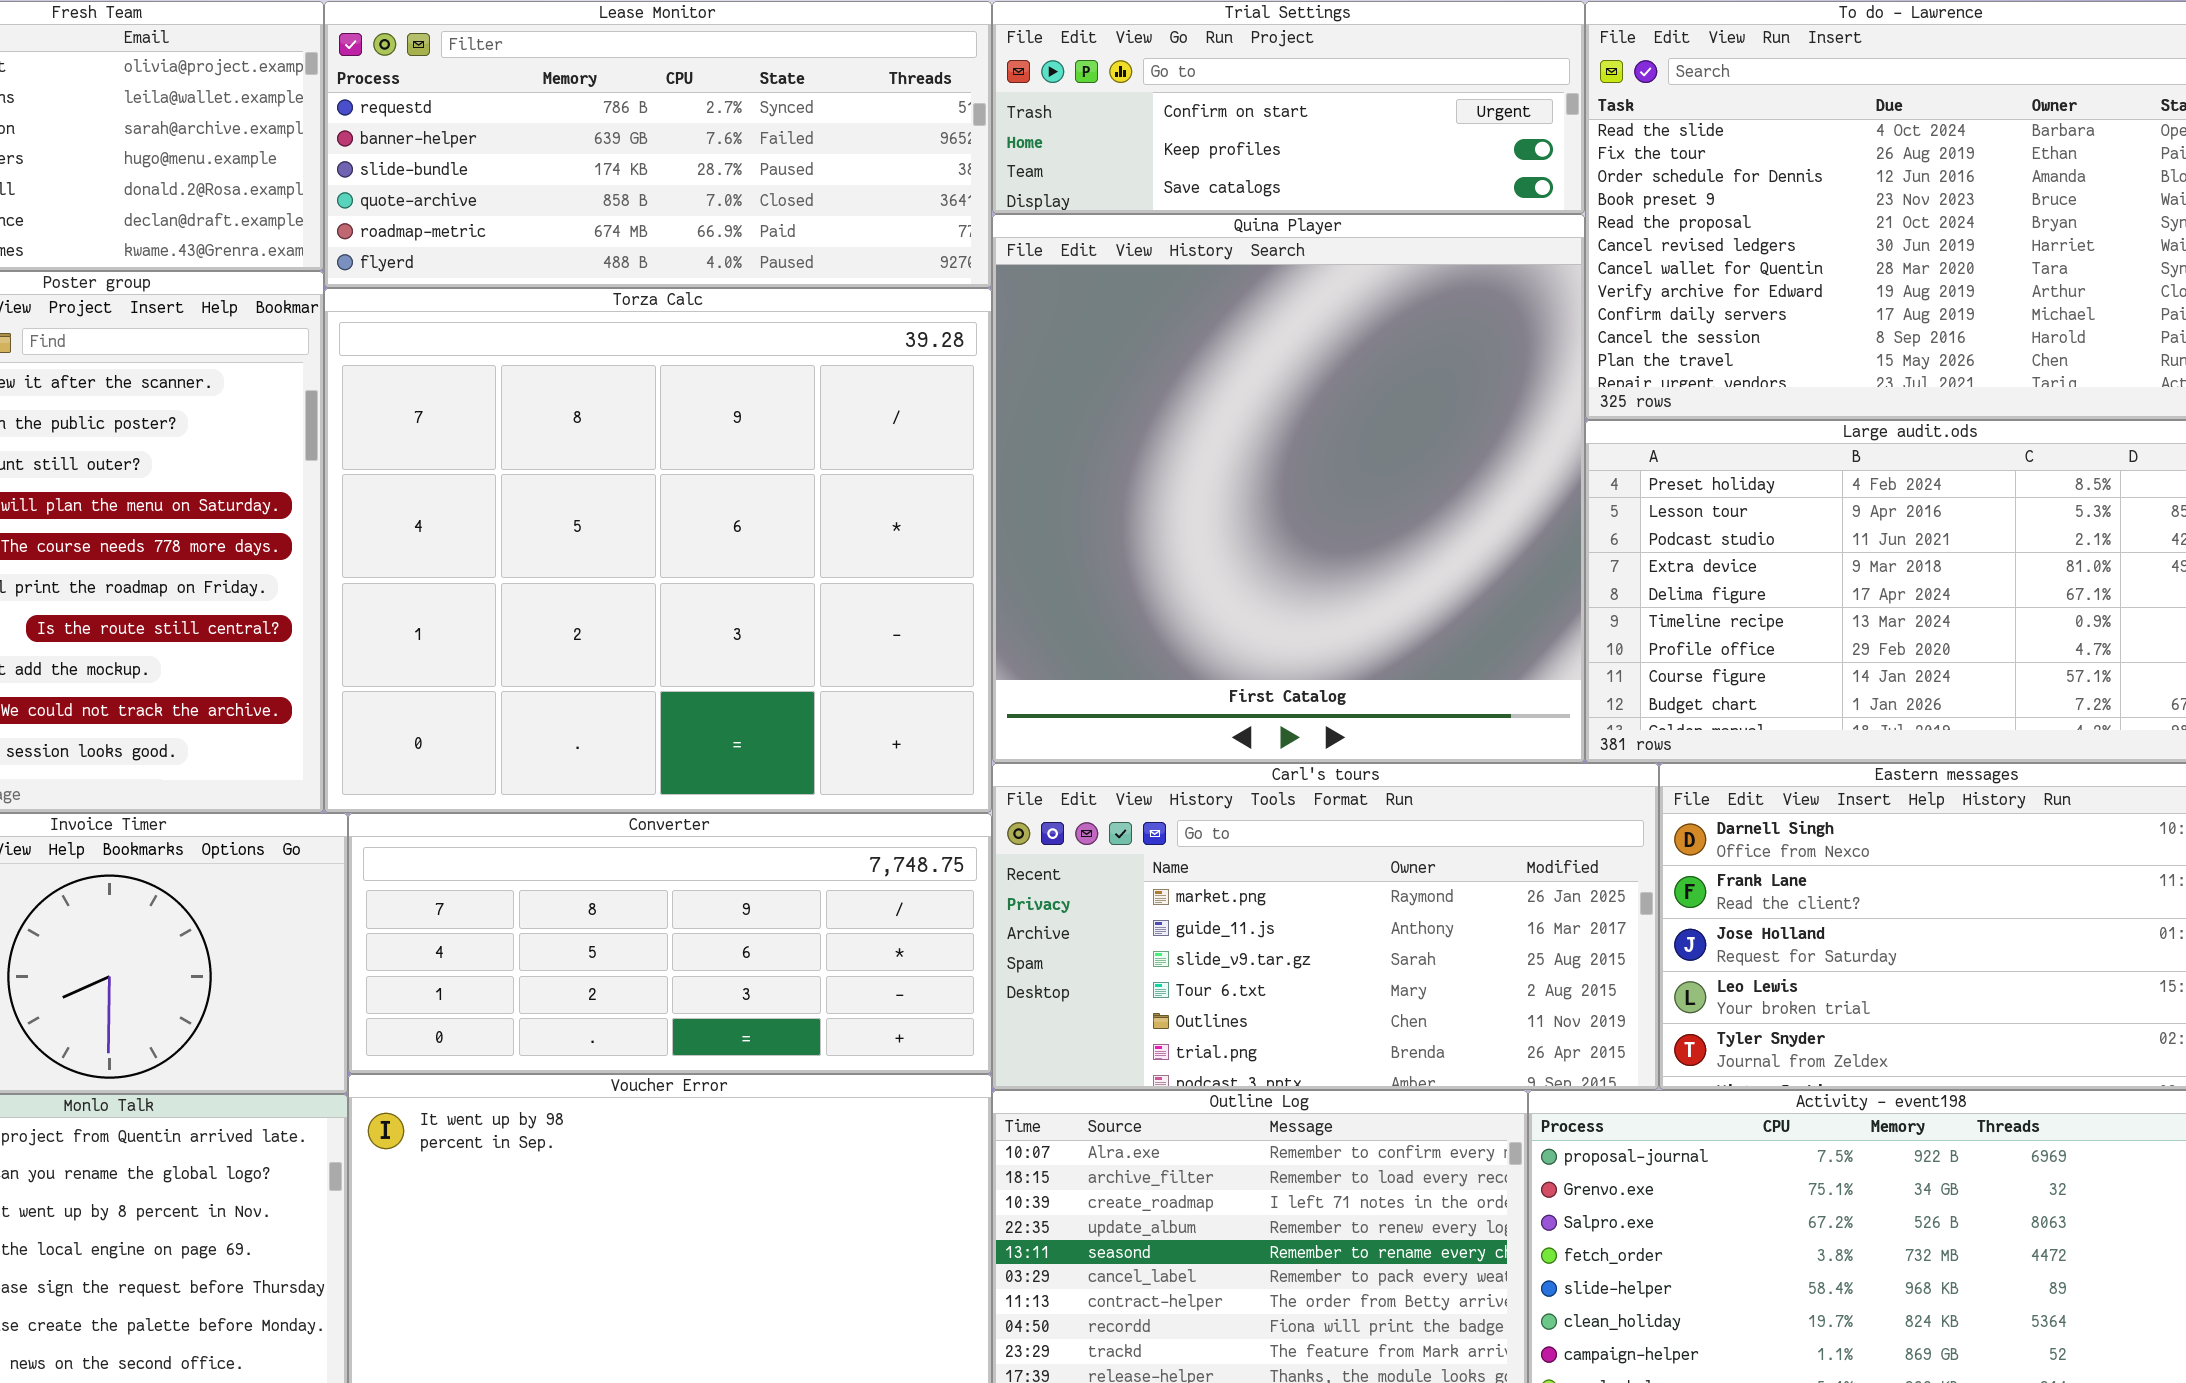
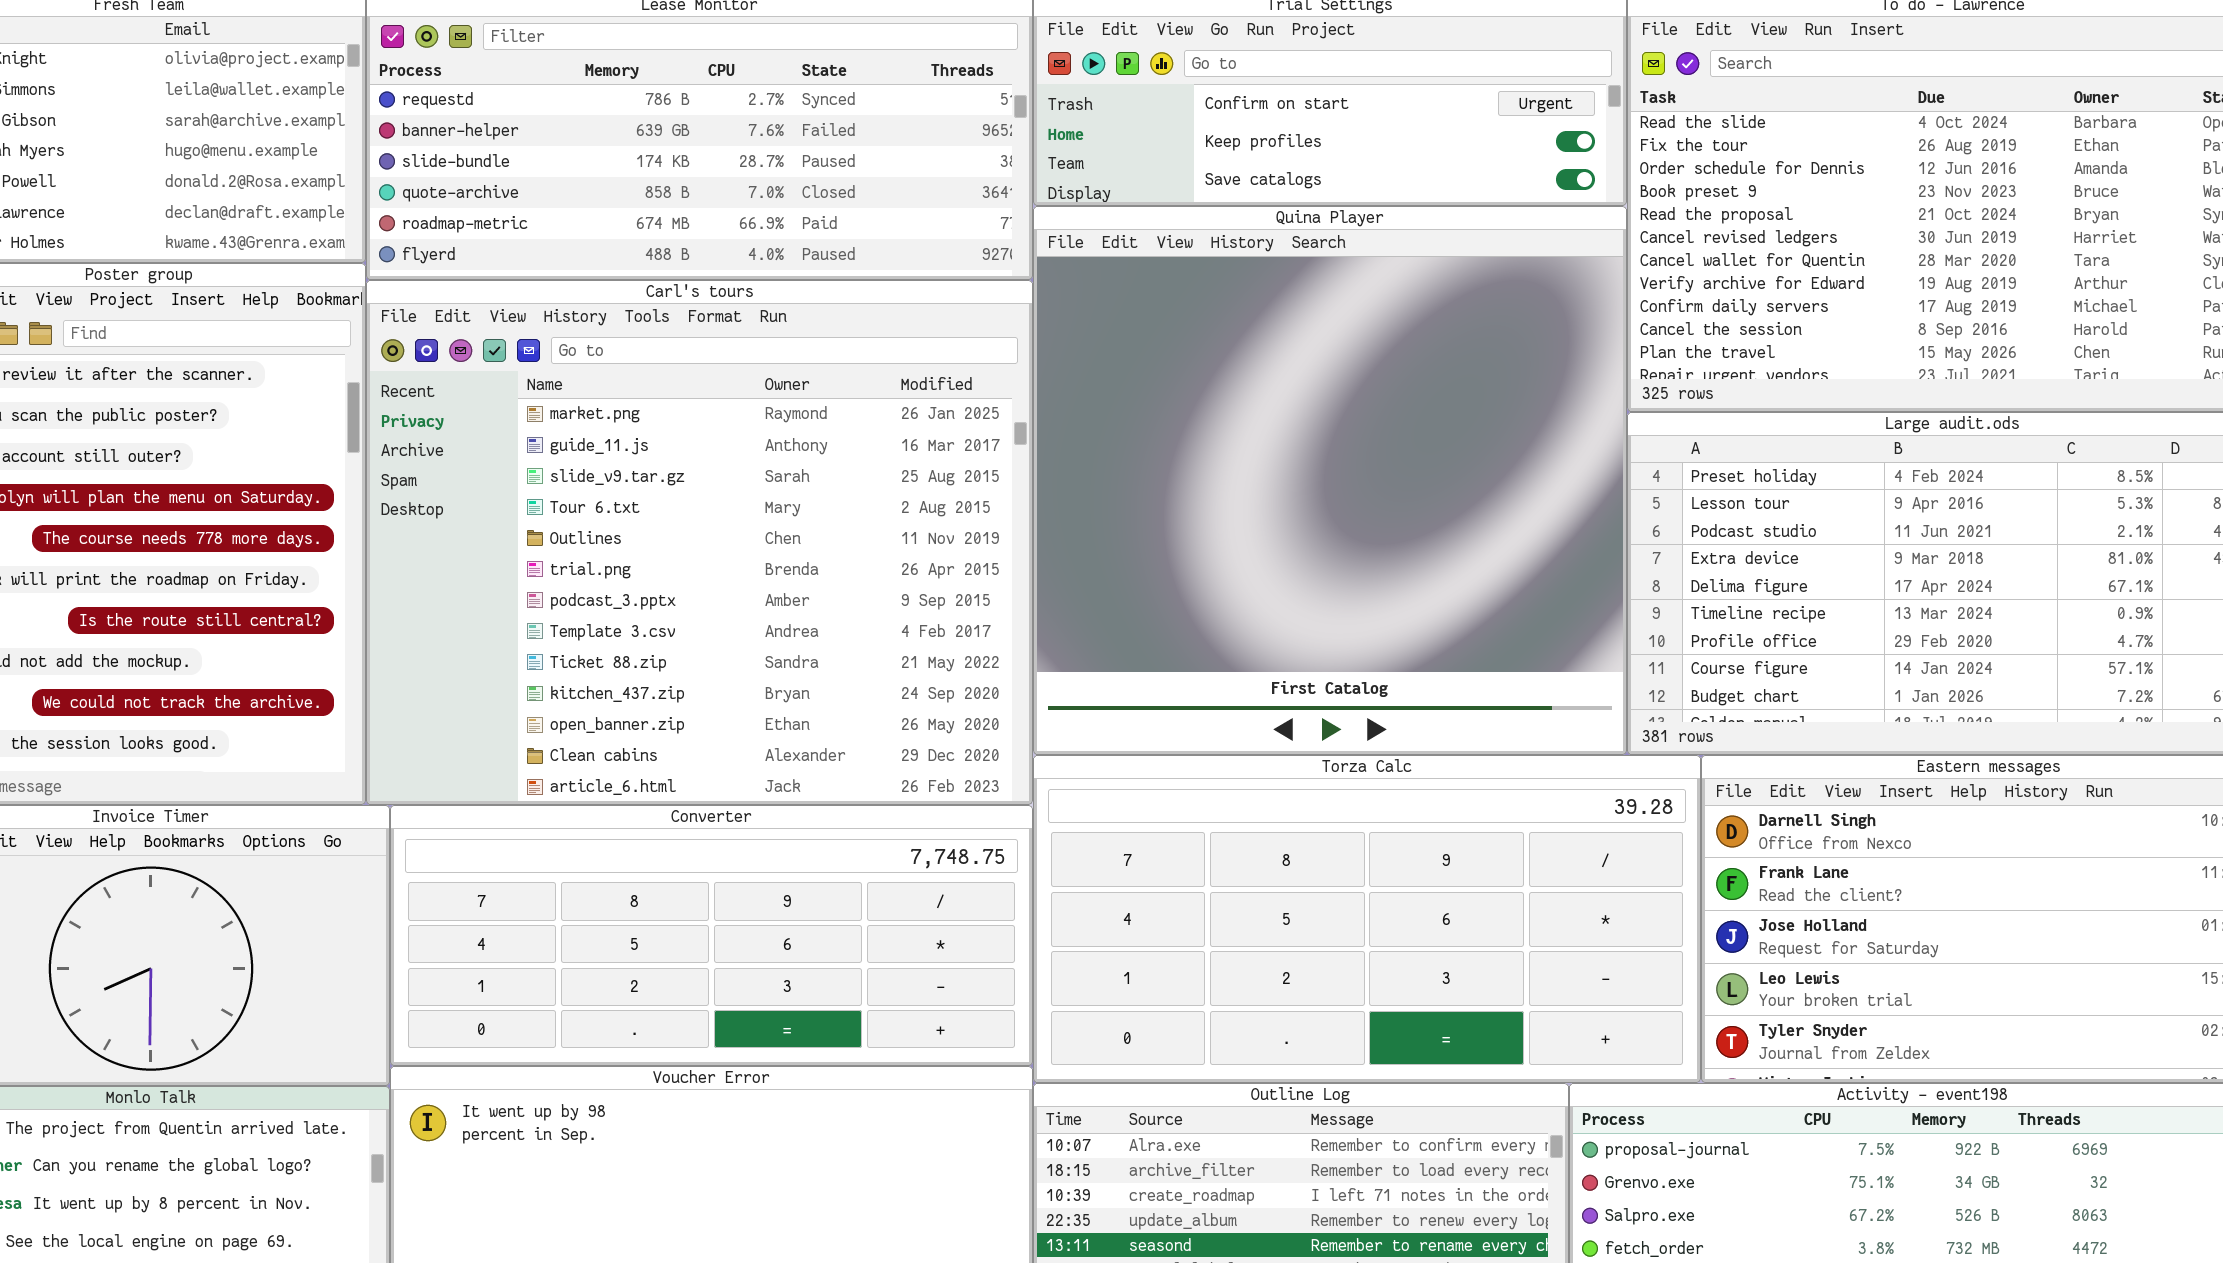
Torza Calc: [324,288,992,813] -> [1033,755,1701,1083], moved, resized
Carl's tours: [992,763,1659,1090] -> [366,280,1033,805], moved, resized

